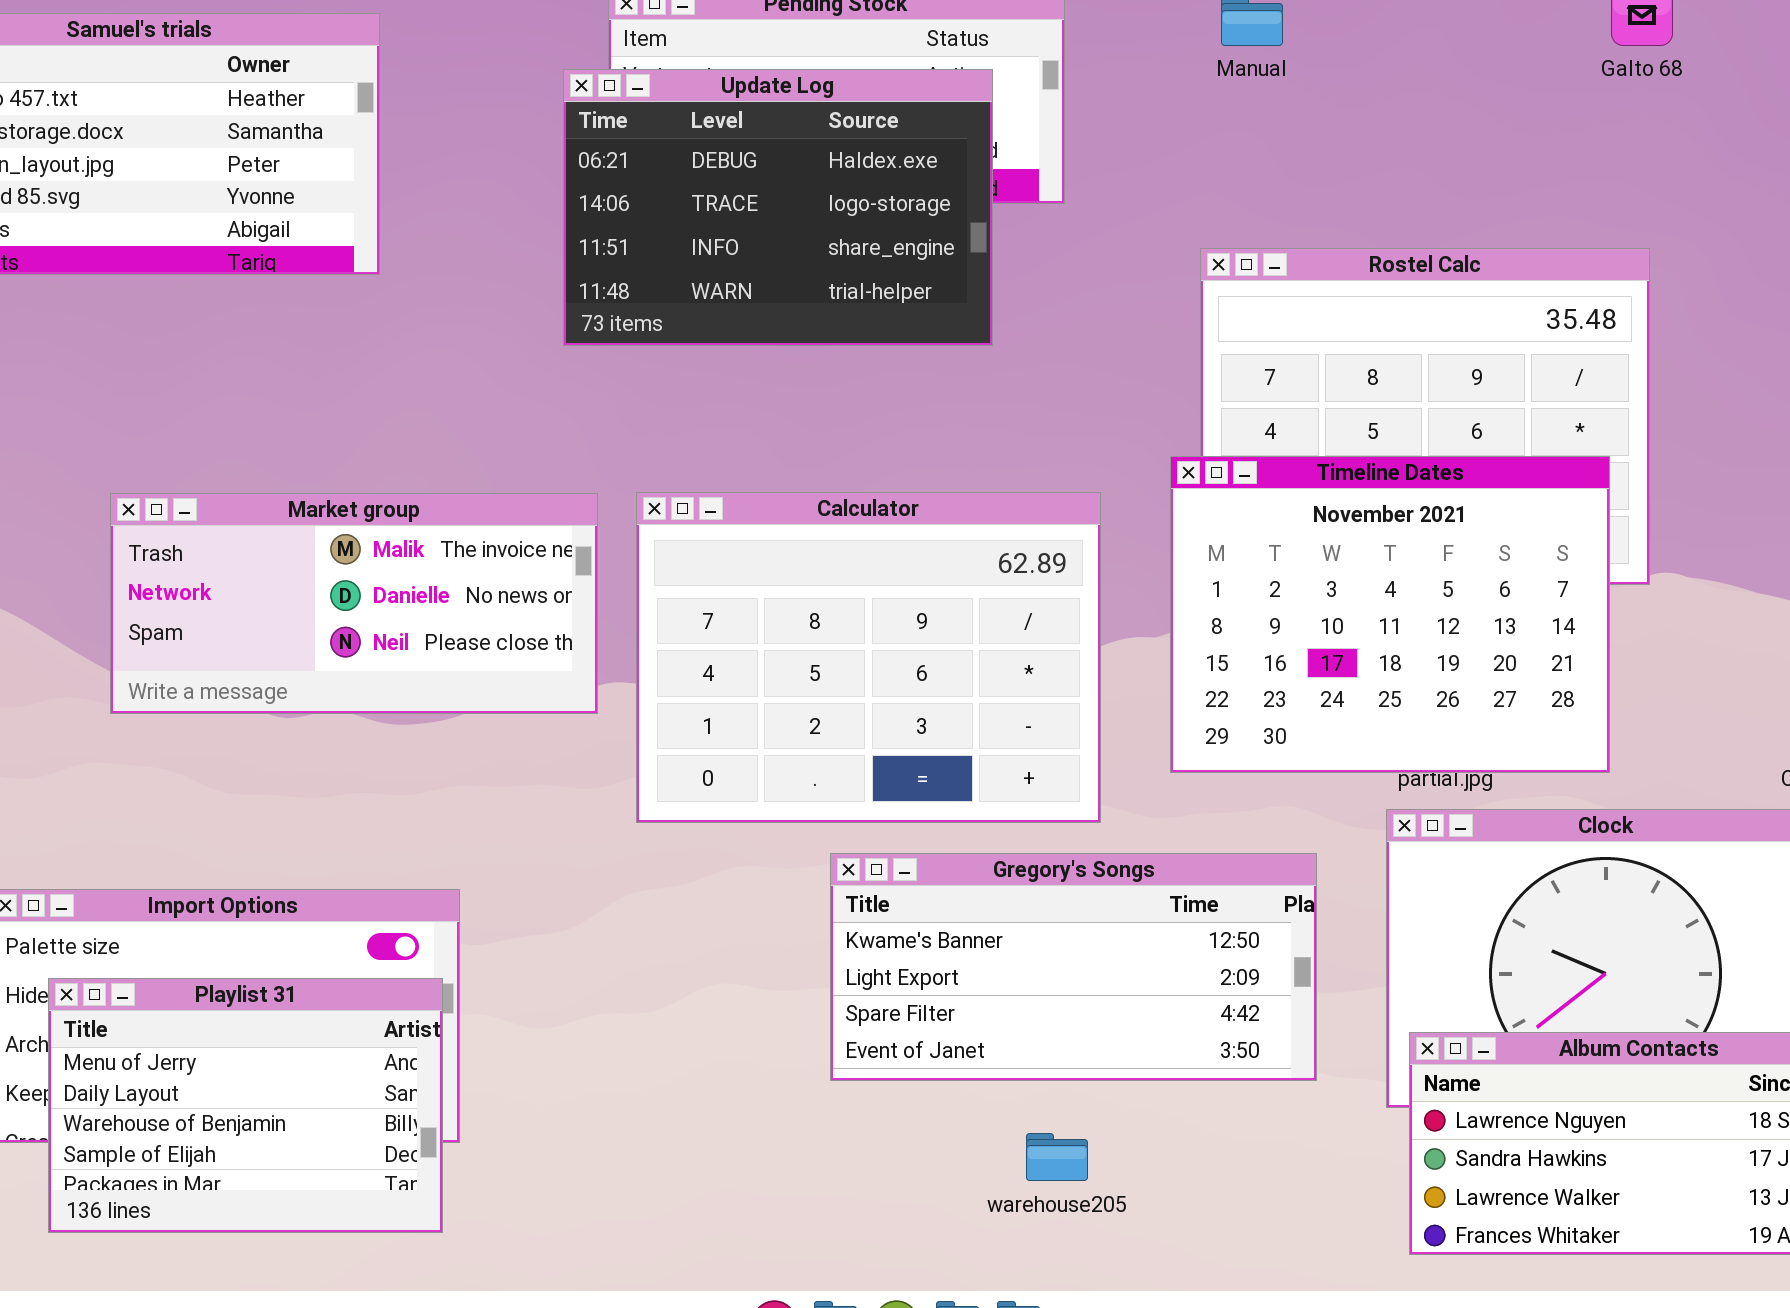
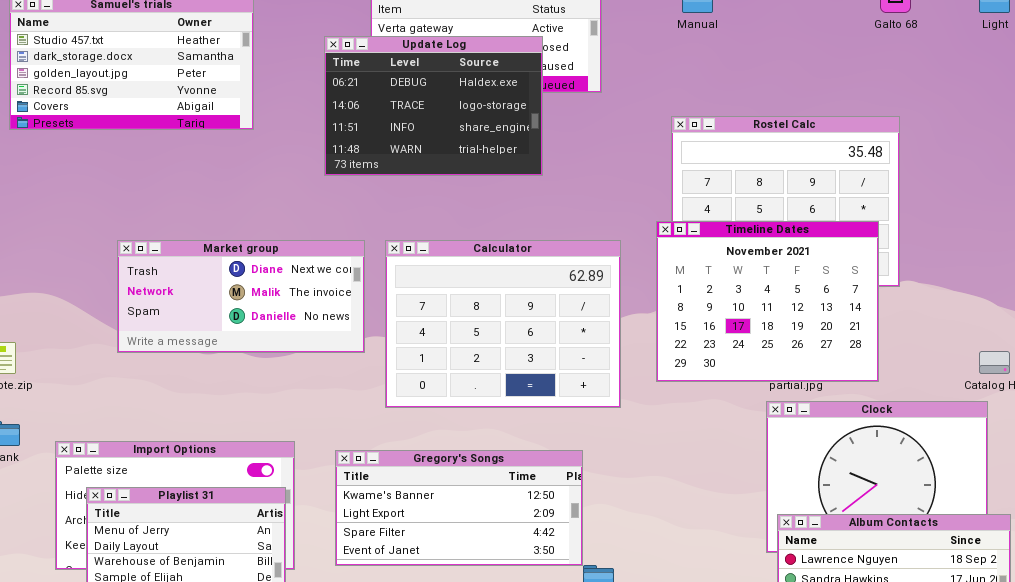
Update Log: [563,69,993,346] -> [324,36,543,176], moved
Market group: [110,493,598,714] -> [117,240,365,353], scrolled up 1 row
Gregory's Songs: [830,853,1317,1081] -> [335,450,583,566], moved

